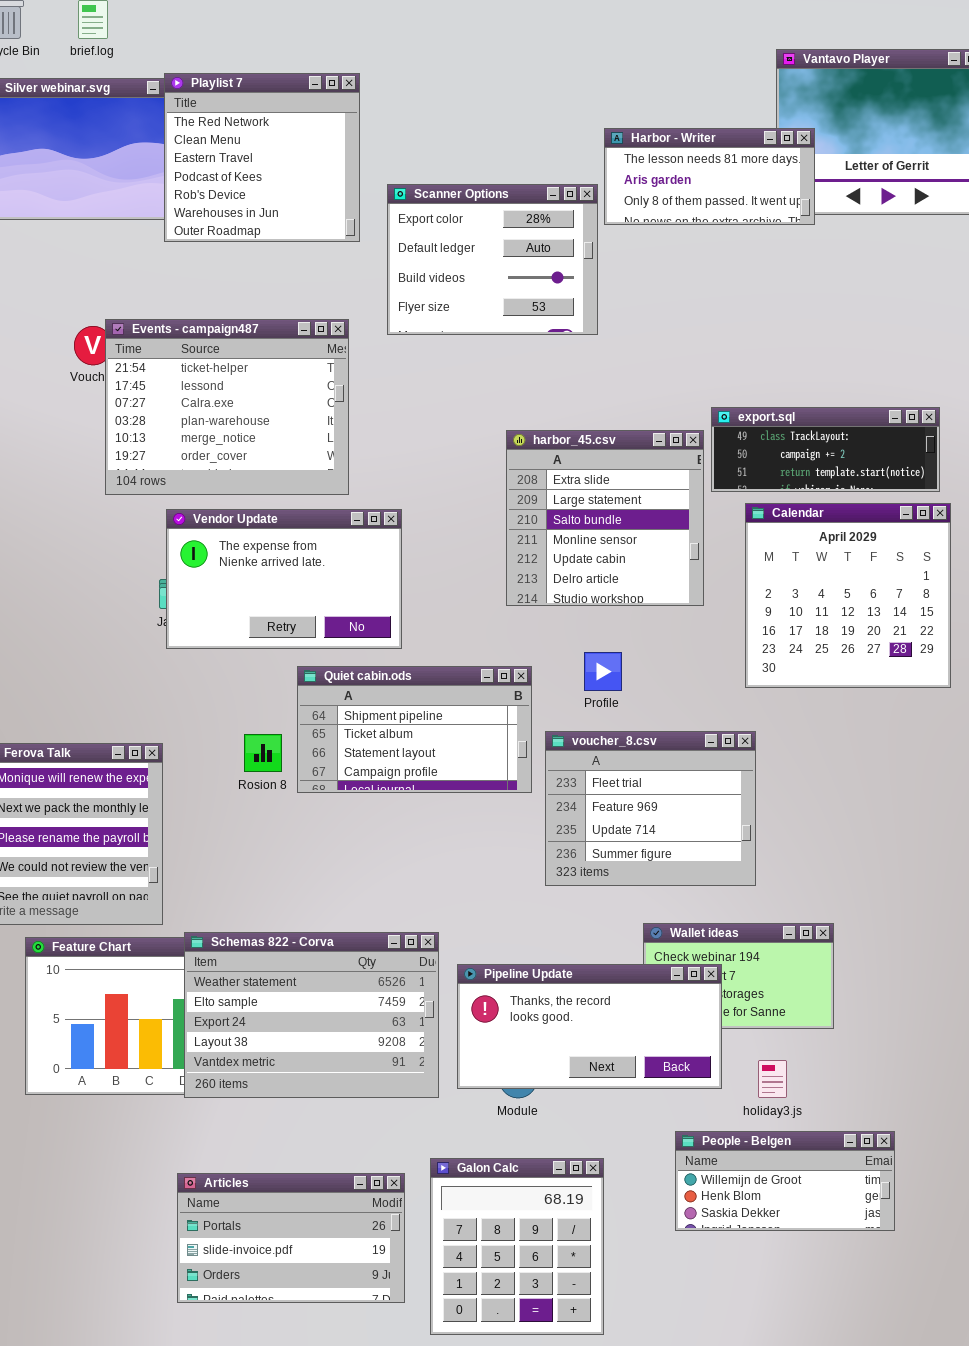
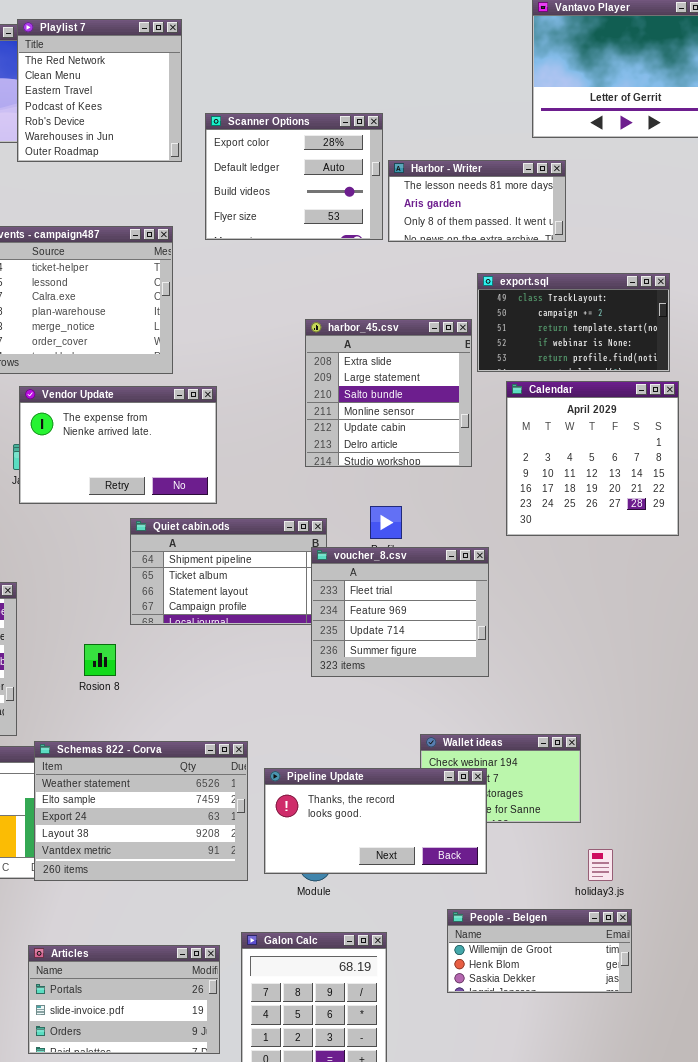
Harbor - Writer: [604,128,815,225] -> [388,160,566,242], moved
export.sql: [711,407,940,492] -> [477,273,670,372], resized
voucher_8.csv: [545,731,756,886] -> [311,547,489,677], moved
Rosion 8: [244,734,282,772] -> [84,644,116,676], moved
holiday3.js: [758,1060,787,1098] -> [588,849,613,881], moved

